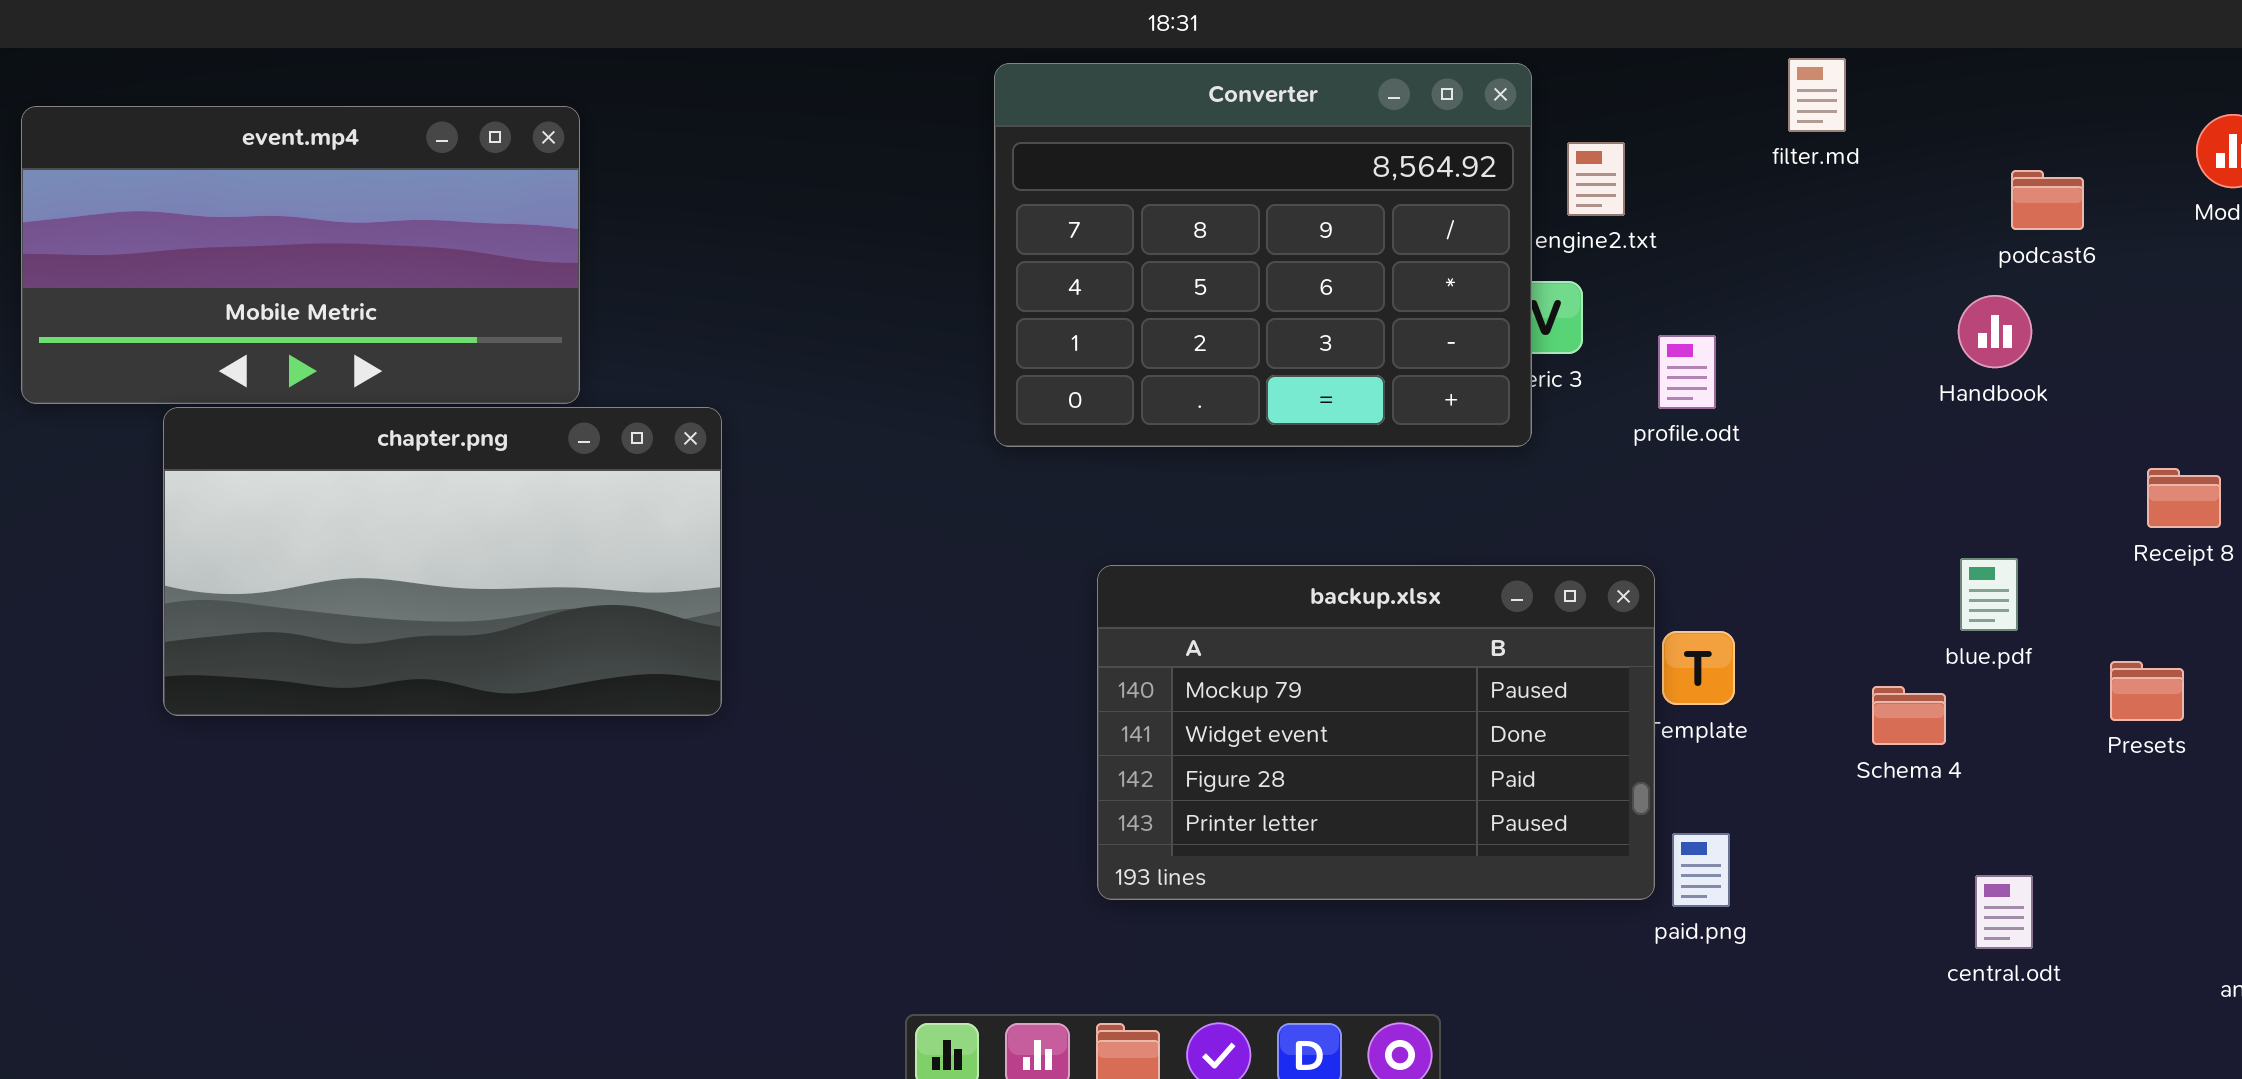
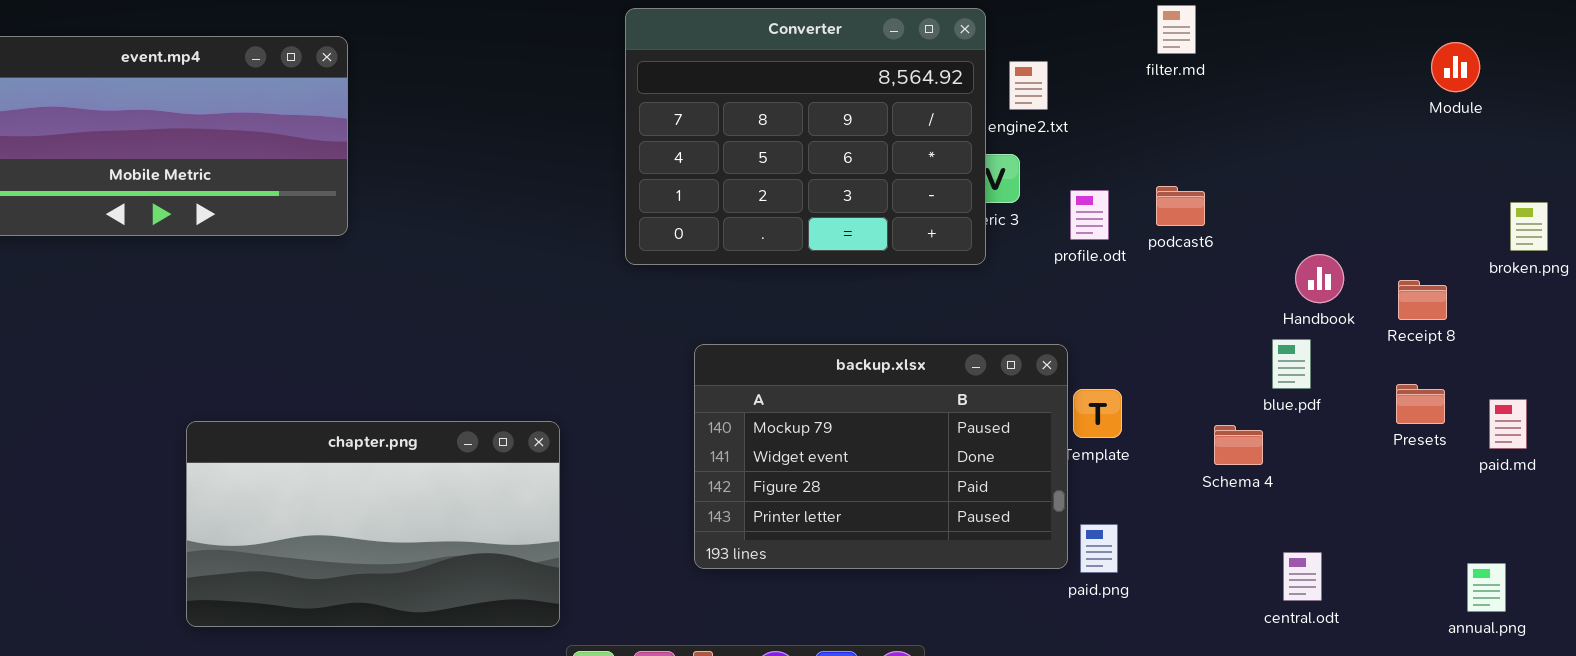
podcast6: [2011,170,2084,230] -> [1156,186,1205,226], moved
Handbook: [1958,295,2032,368] -> [1295,254,1344,303], moved
chapter.png: [163,407,722,716] -> [186,421,560,627], moved
Presets: [2110,661,2184,721] -> [1396,384,1445,424], moved

